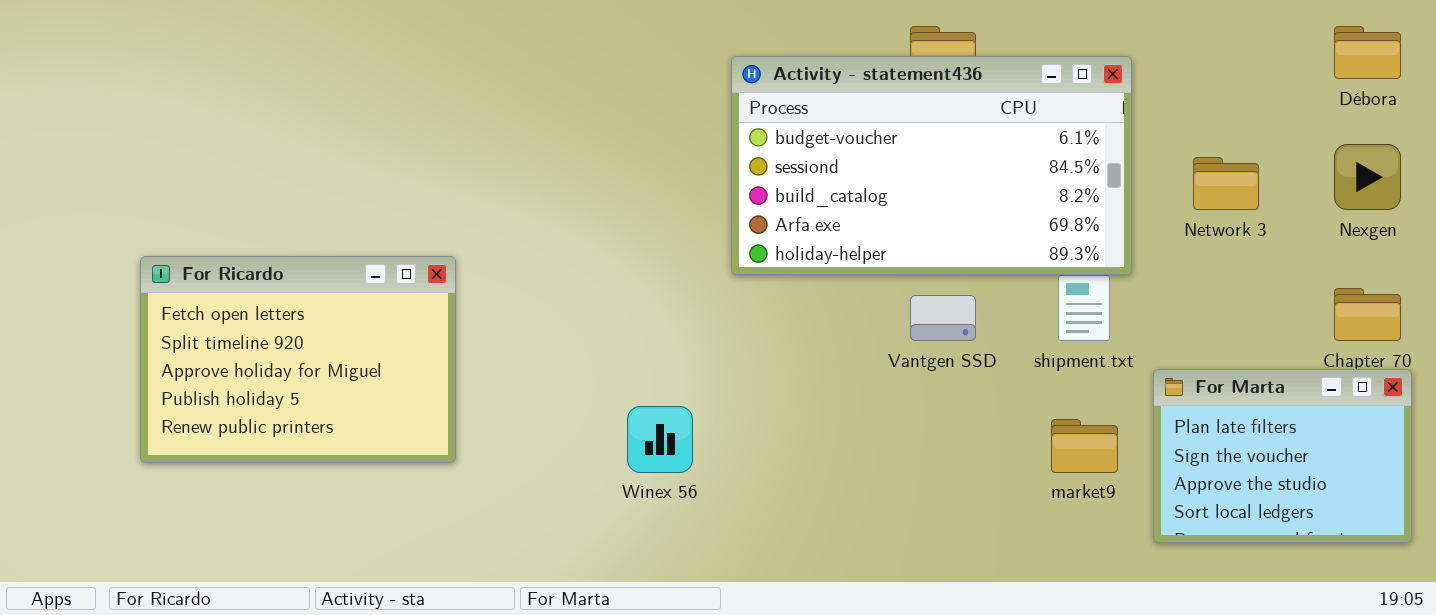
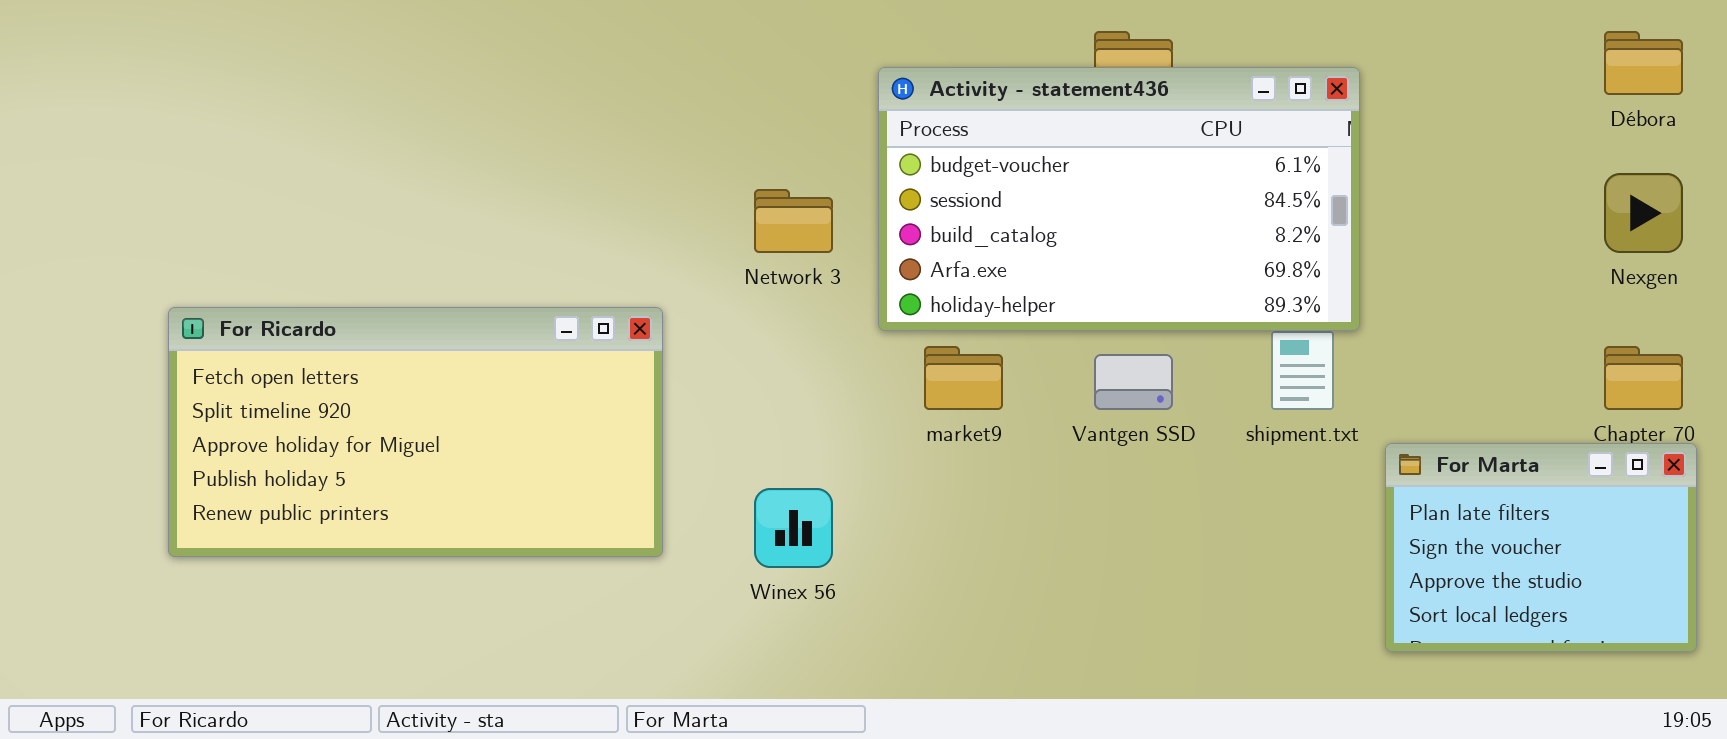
Network 3: [1193,157,1259,210] -> [754,189,833,253], moved
For Ricardo: [140,256,456,463] -> [168,307,663,557], resized
market9: [1051,419,1118,473] -> [924,346,1003,410], moved

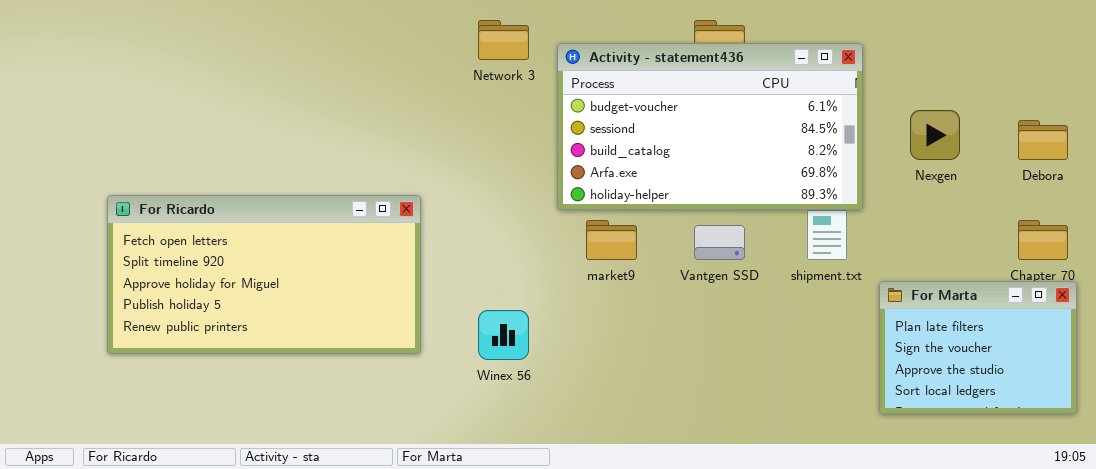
Débora: [1604,31,1683,95] -> [1018,120,1068,160], moved
Nexgen: [1604,173,1683,253] -> [910,110,960,160], moved
Network 3: [754,189,833,253] -> [478,20,529,60], moved

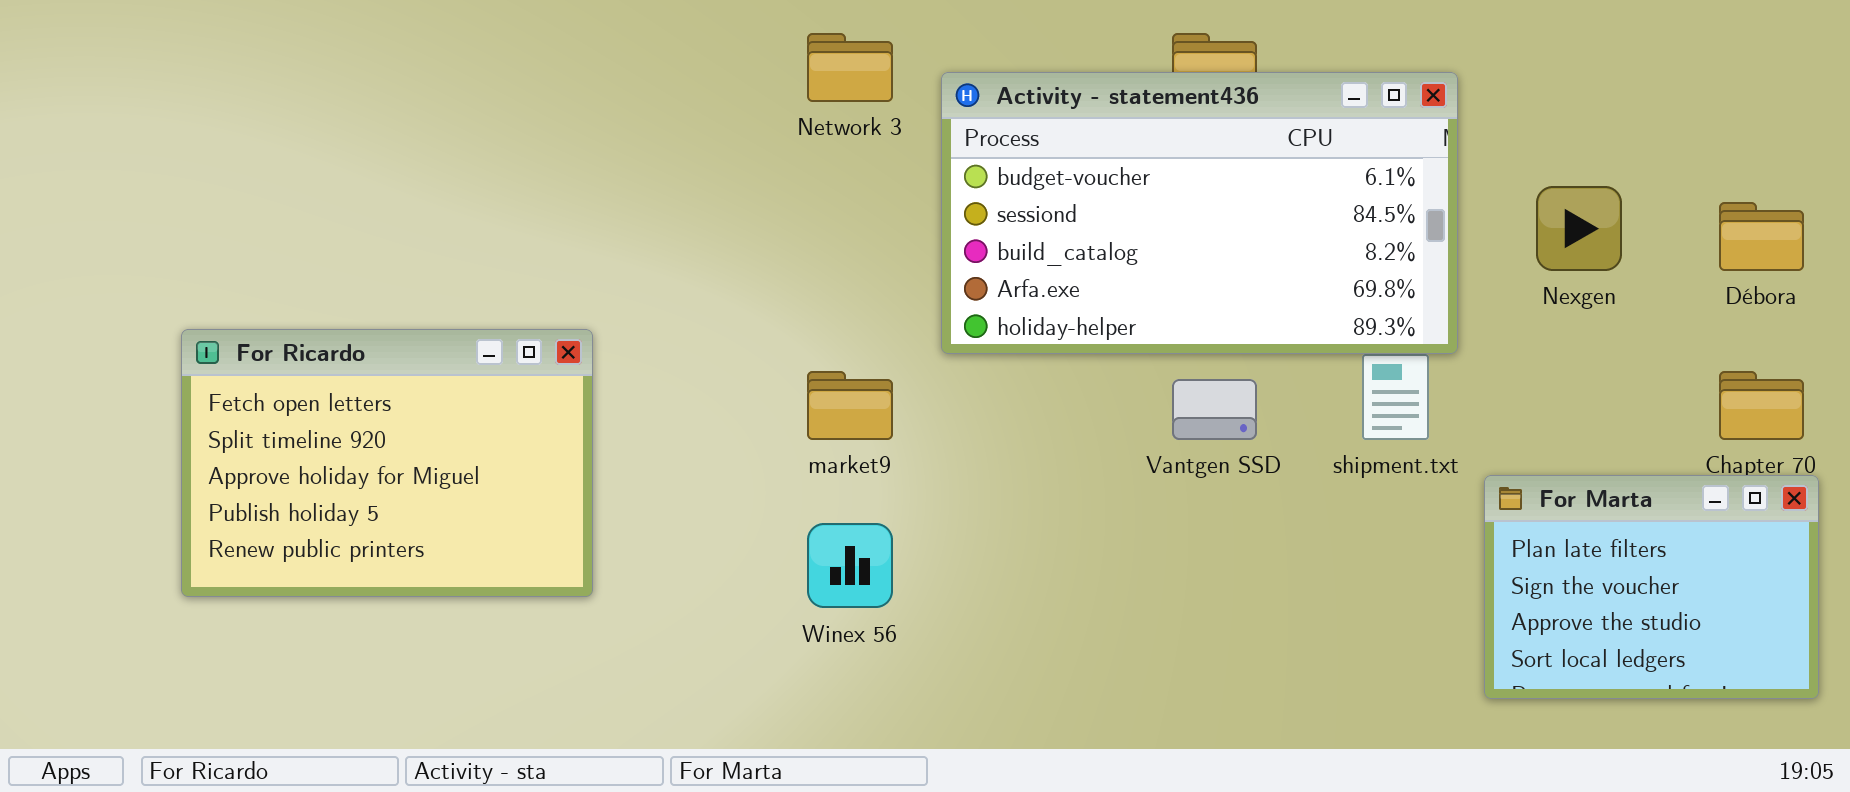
For Ricardo: [107,195,421,354] -> [181,329,593,597], resized
market9: [586,220,637,260] -> [807,371,893,440], moved

